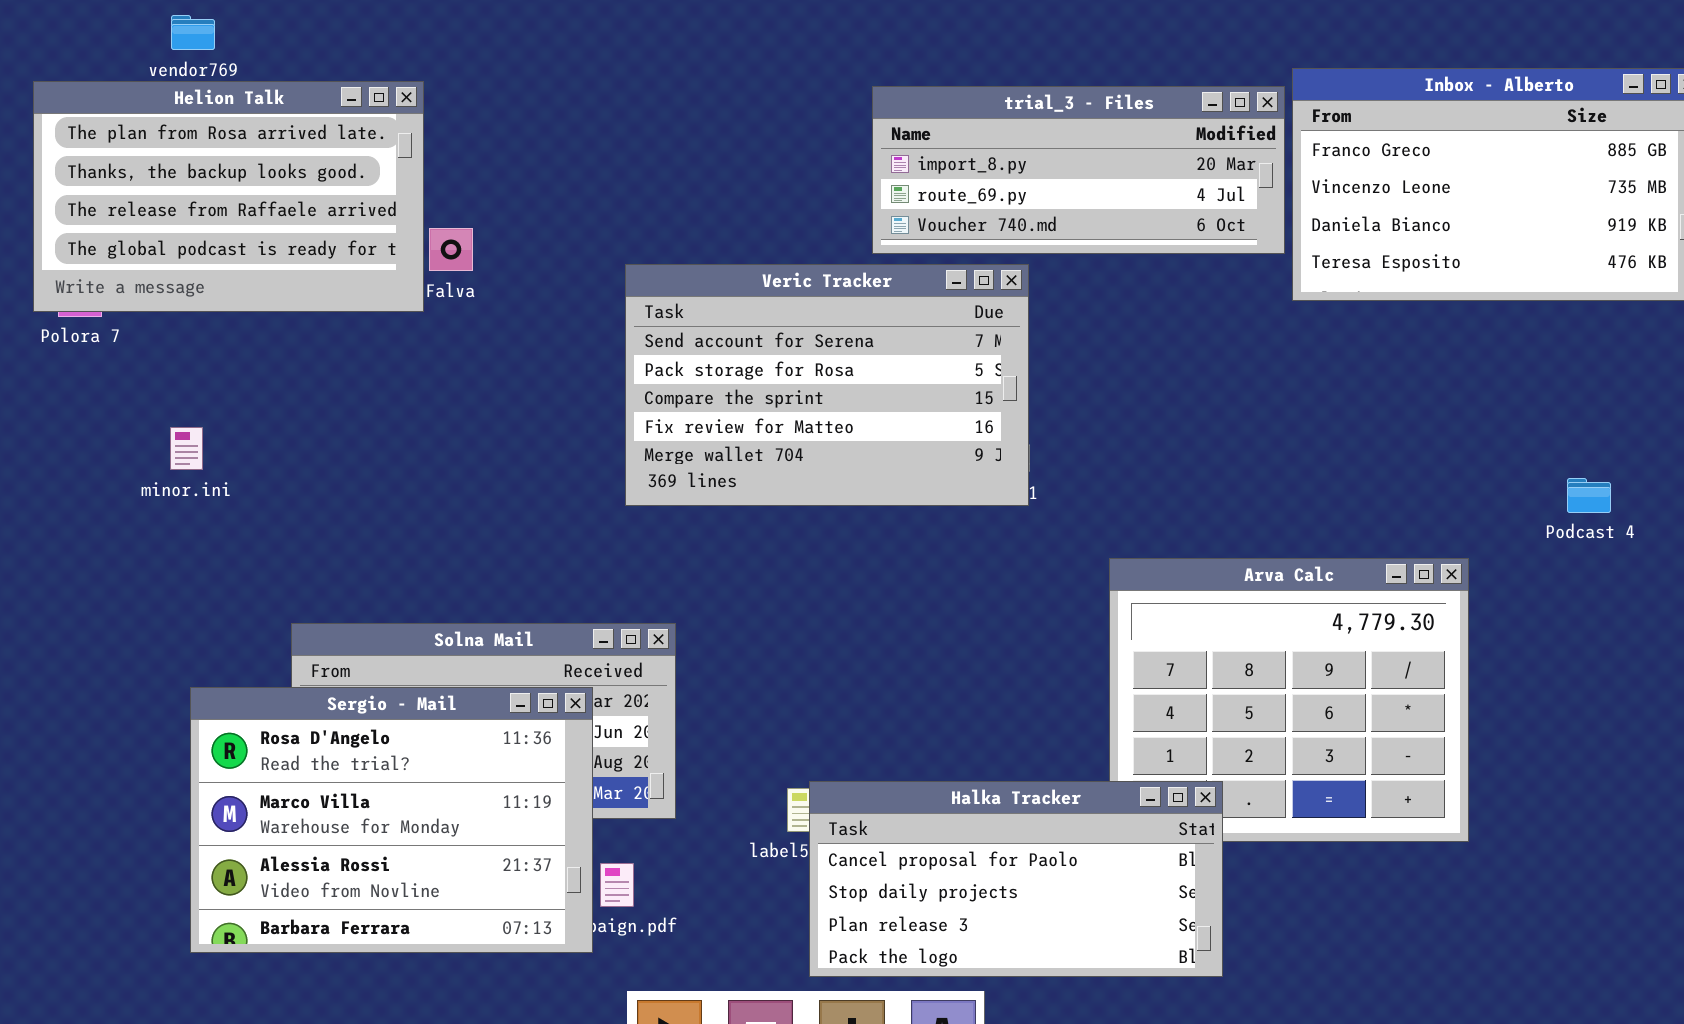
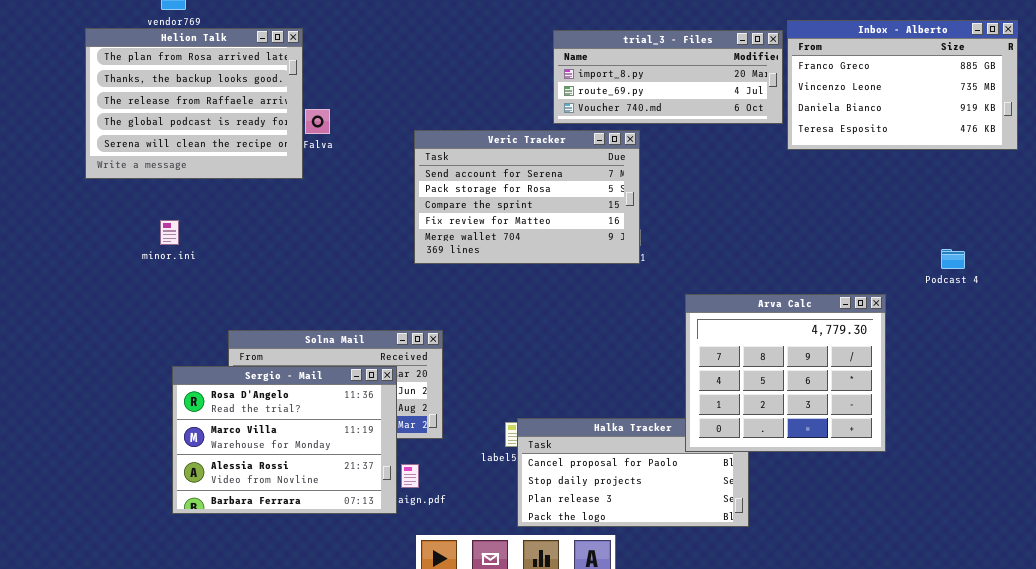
Helion Talk: [33,81,424,312] -> [85,28,303,179], resized
Arva Calc: [1109,558,1469,842] -> [685,294,886,452], raised

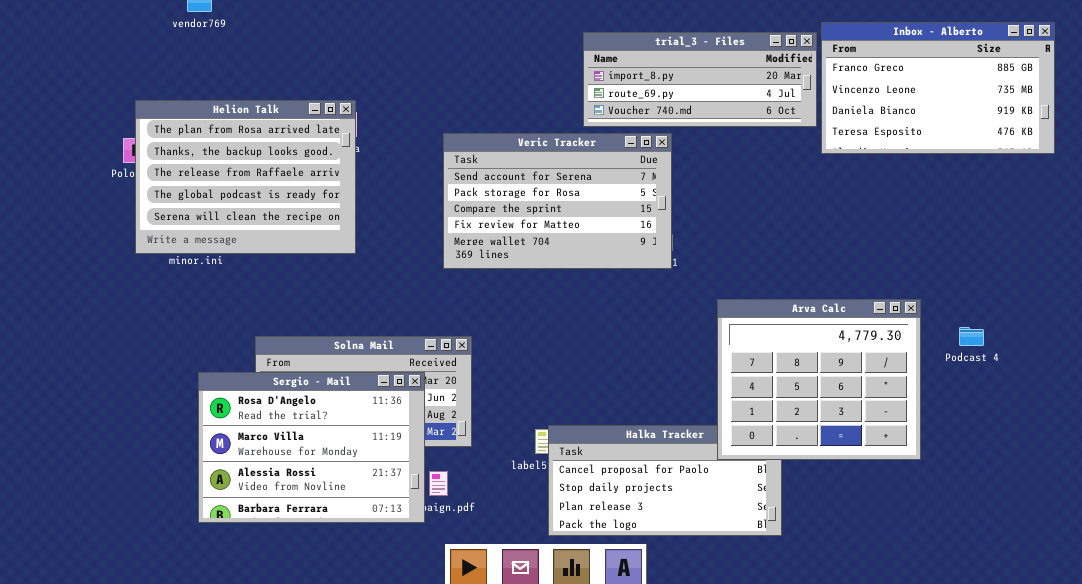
Helion Talk: [85,28,303,179] -> [135,100,356,254], moved
Podcast 4: [941,249,965,269] -> [959,327,984,346], moved

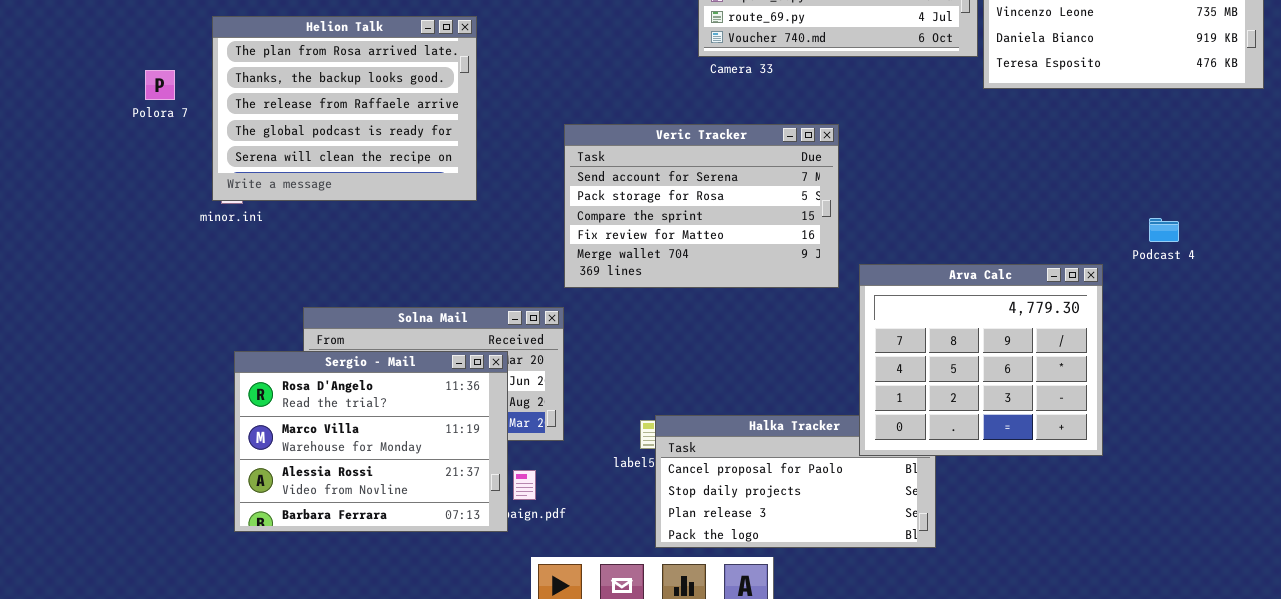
Helion Talk: [135,100,356,254] -> [212,16,477,201], moved
Veric Tracker: [443,133,672,269] -> [564,124,839,288], moved
Podcast 4: [959,327,984,346] -> [1149,218,1179,242], moved

